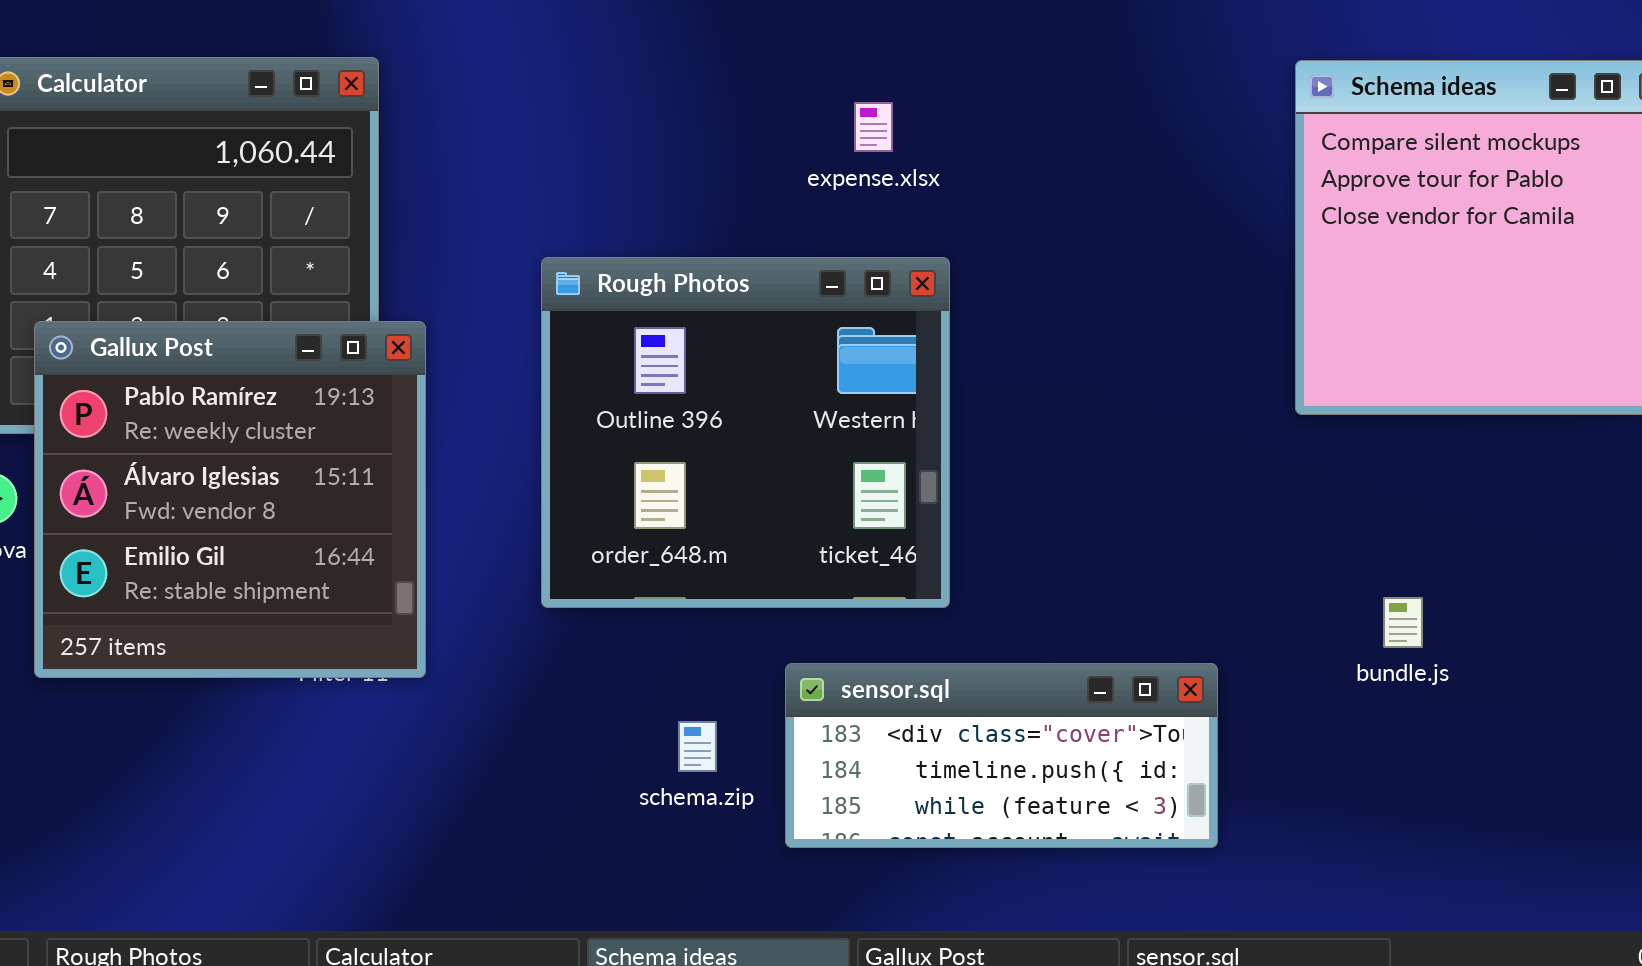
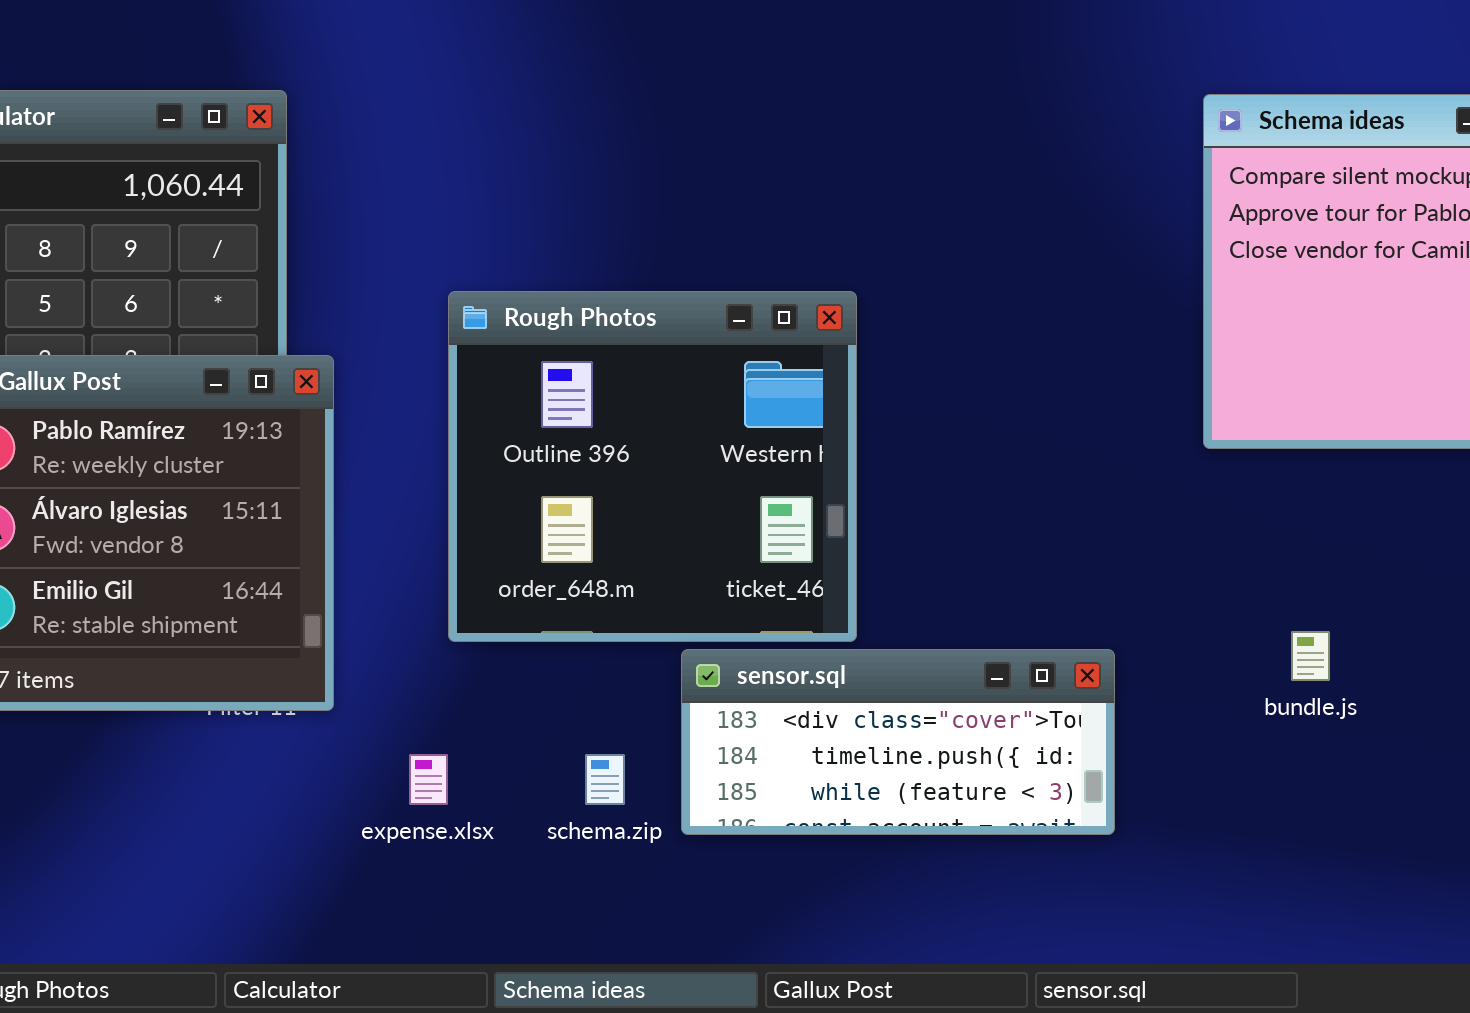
expense.xlsx: [854,102,893,152] -> [409,754,448,805], moved
sensor.sql: [785,663,1218,848] -> [681,649,1115,835], moved

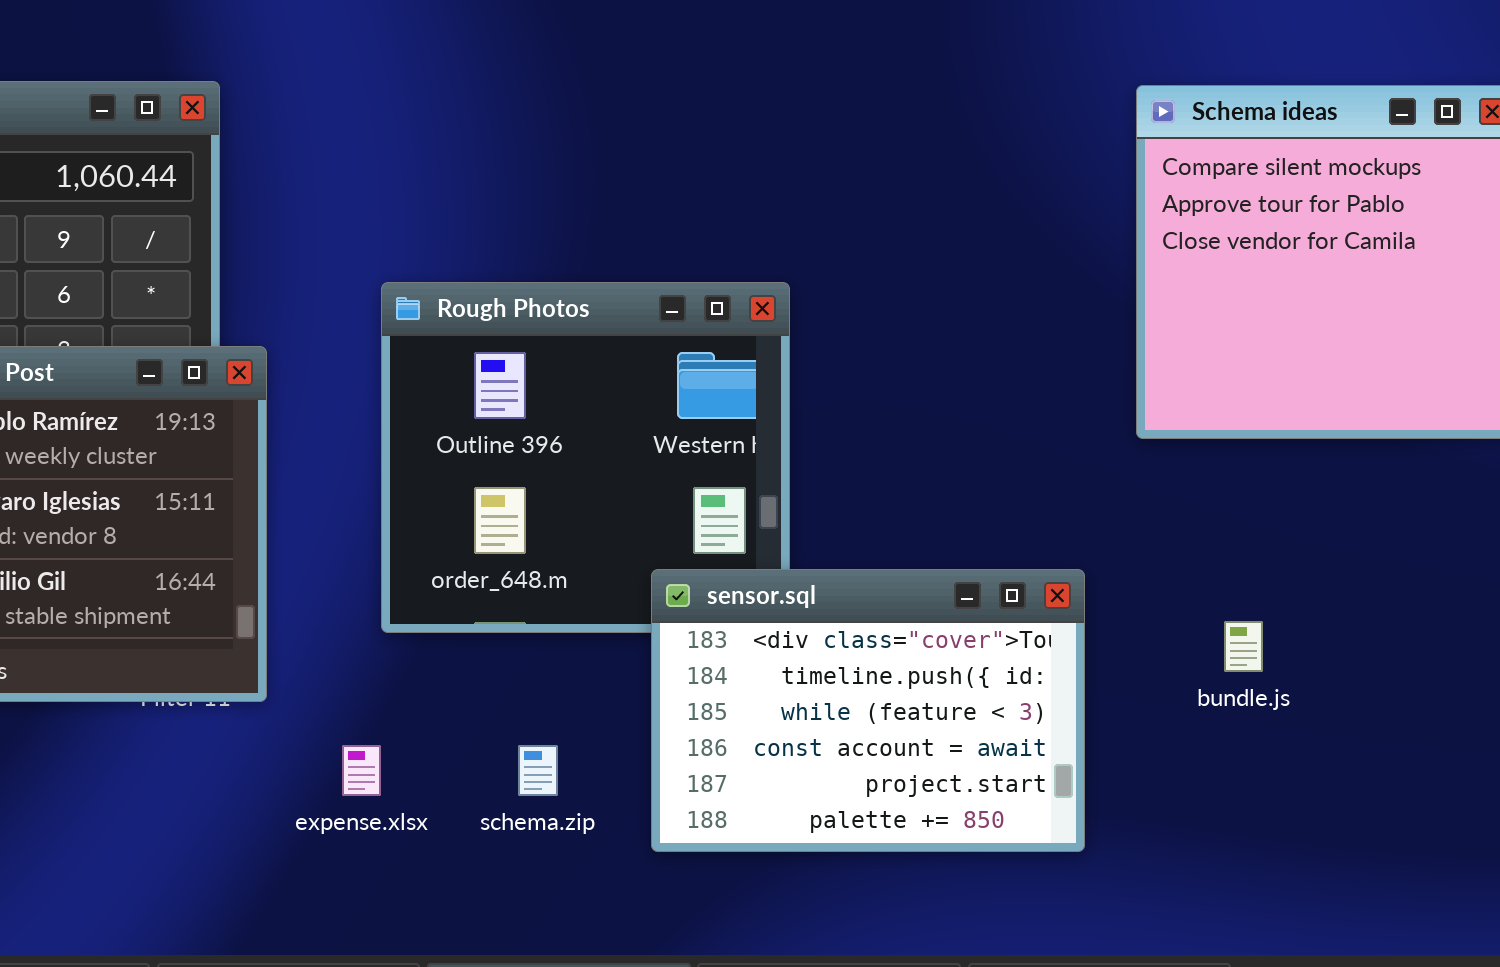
sensor.sql: [681,649,1115,835] -> [651,569,1085,852], moved, resized

